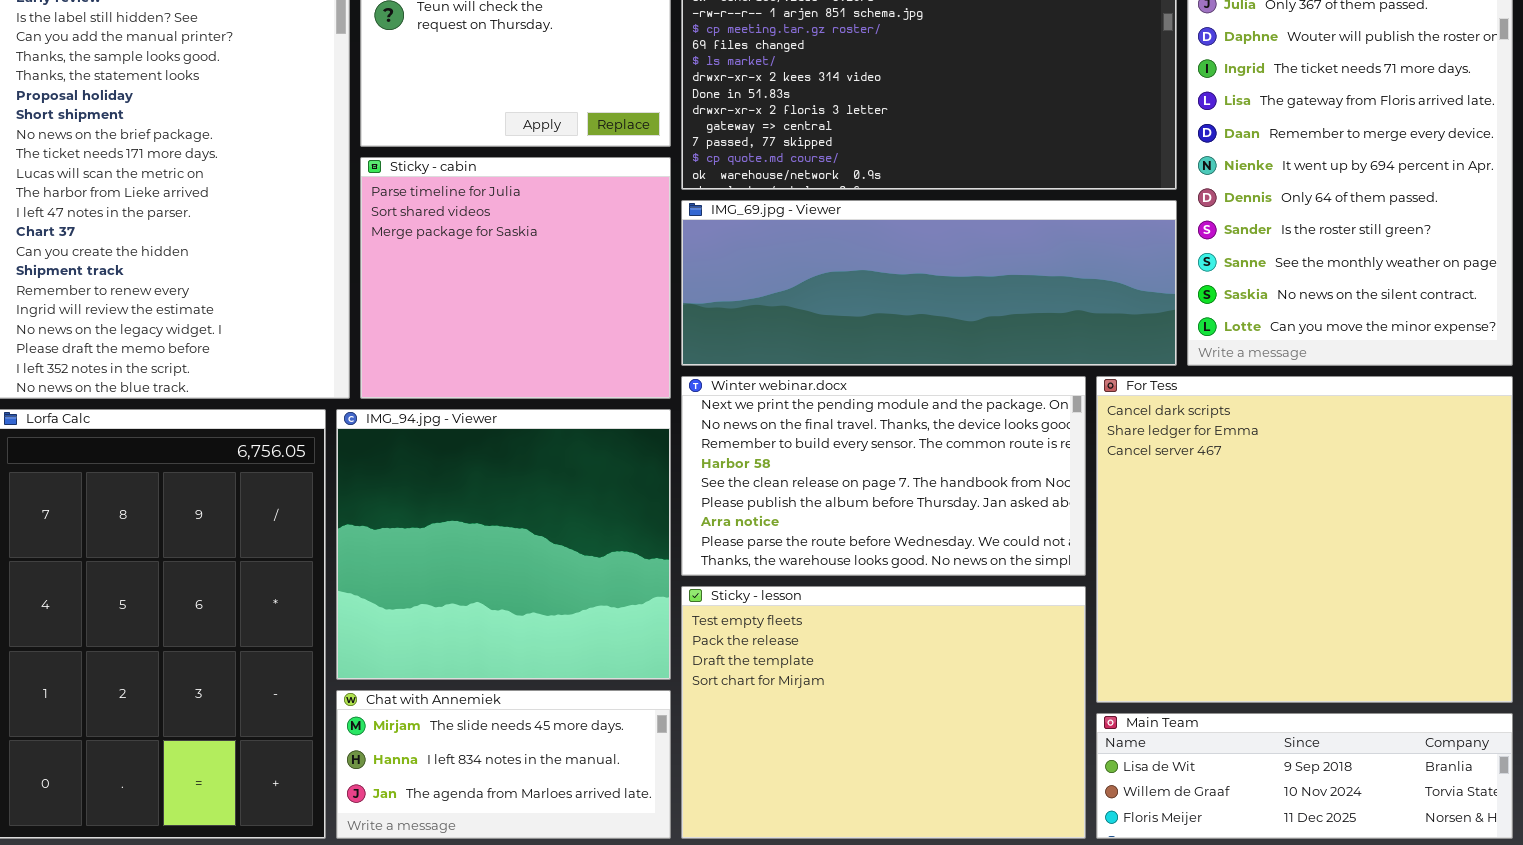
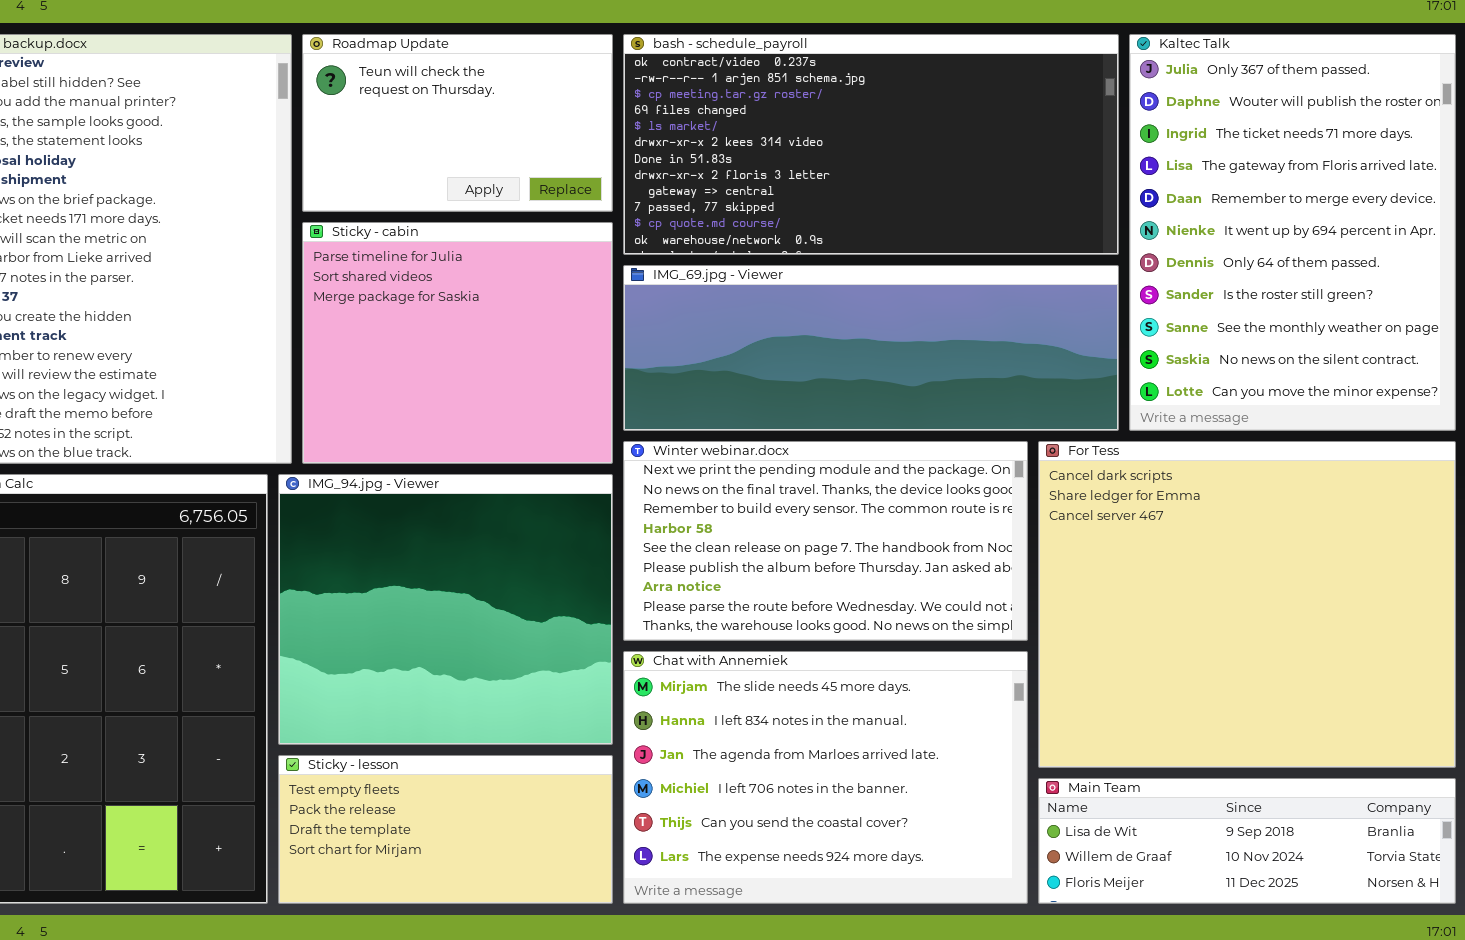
Sticky - lesson: [681,586,1086,839] -> [278,755,613,904], moved, resized
Chat with Annemiek: [336,690,671,839] -> [623,651,1028,904], moved, resized

